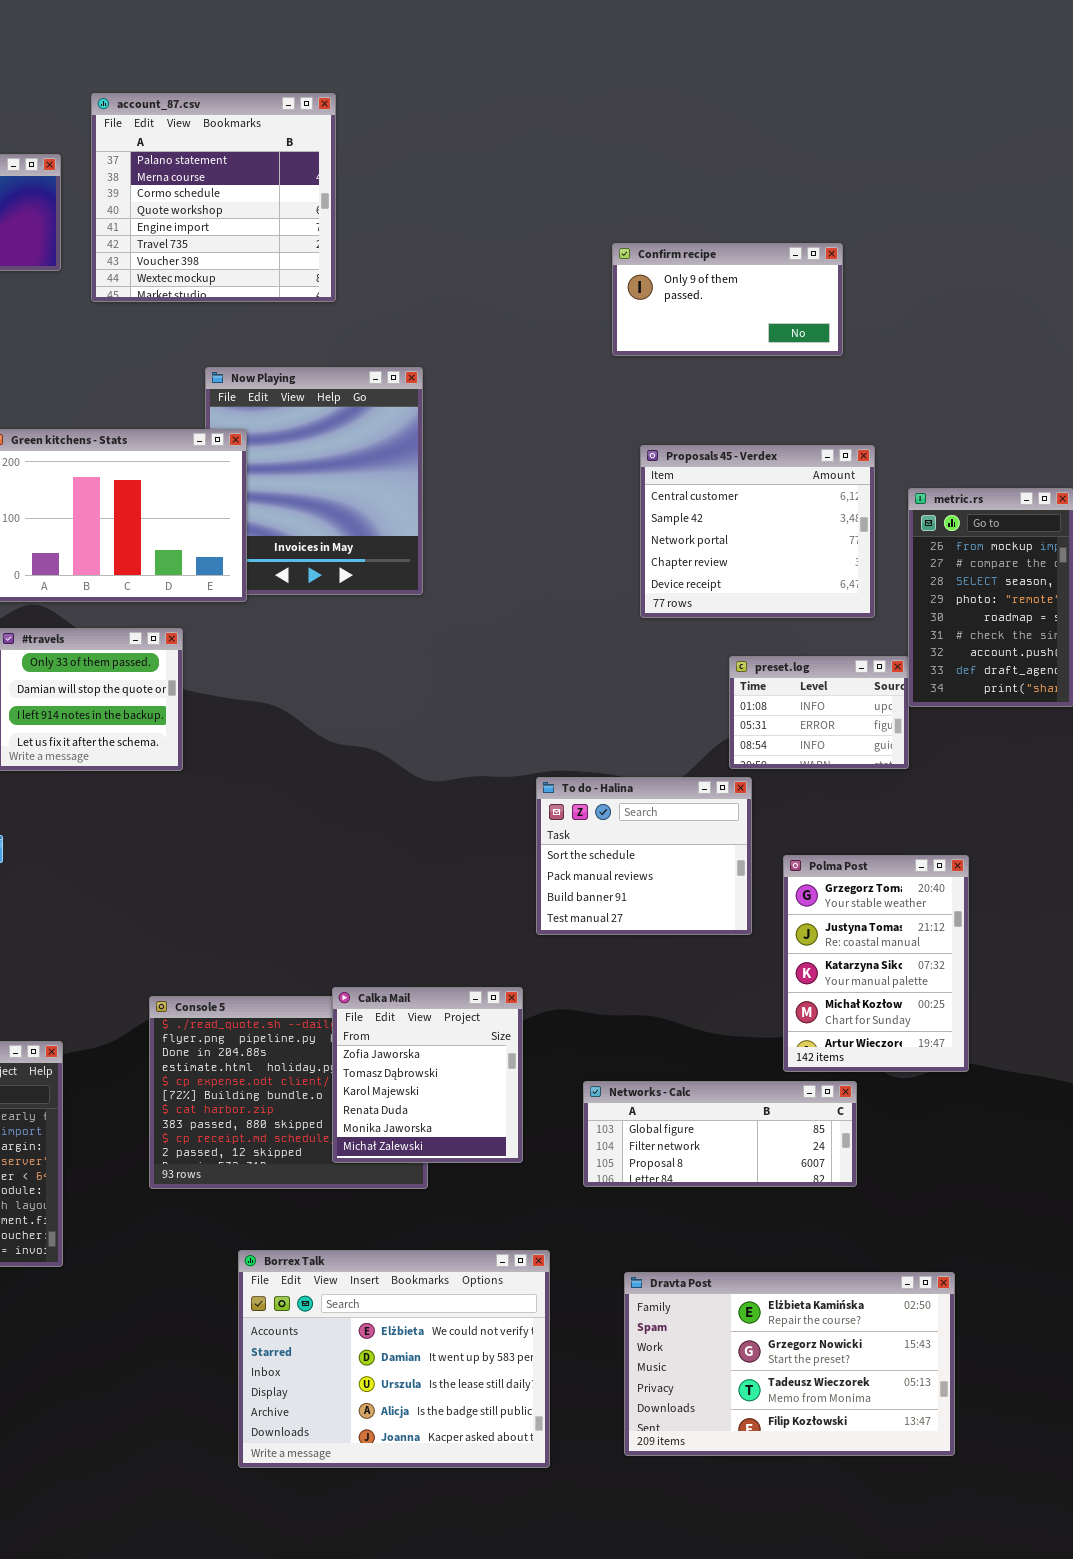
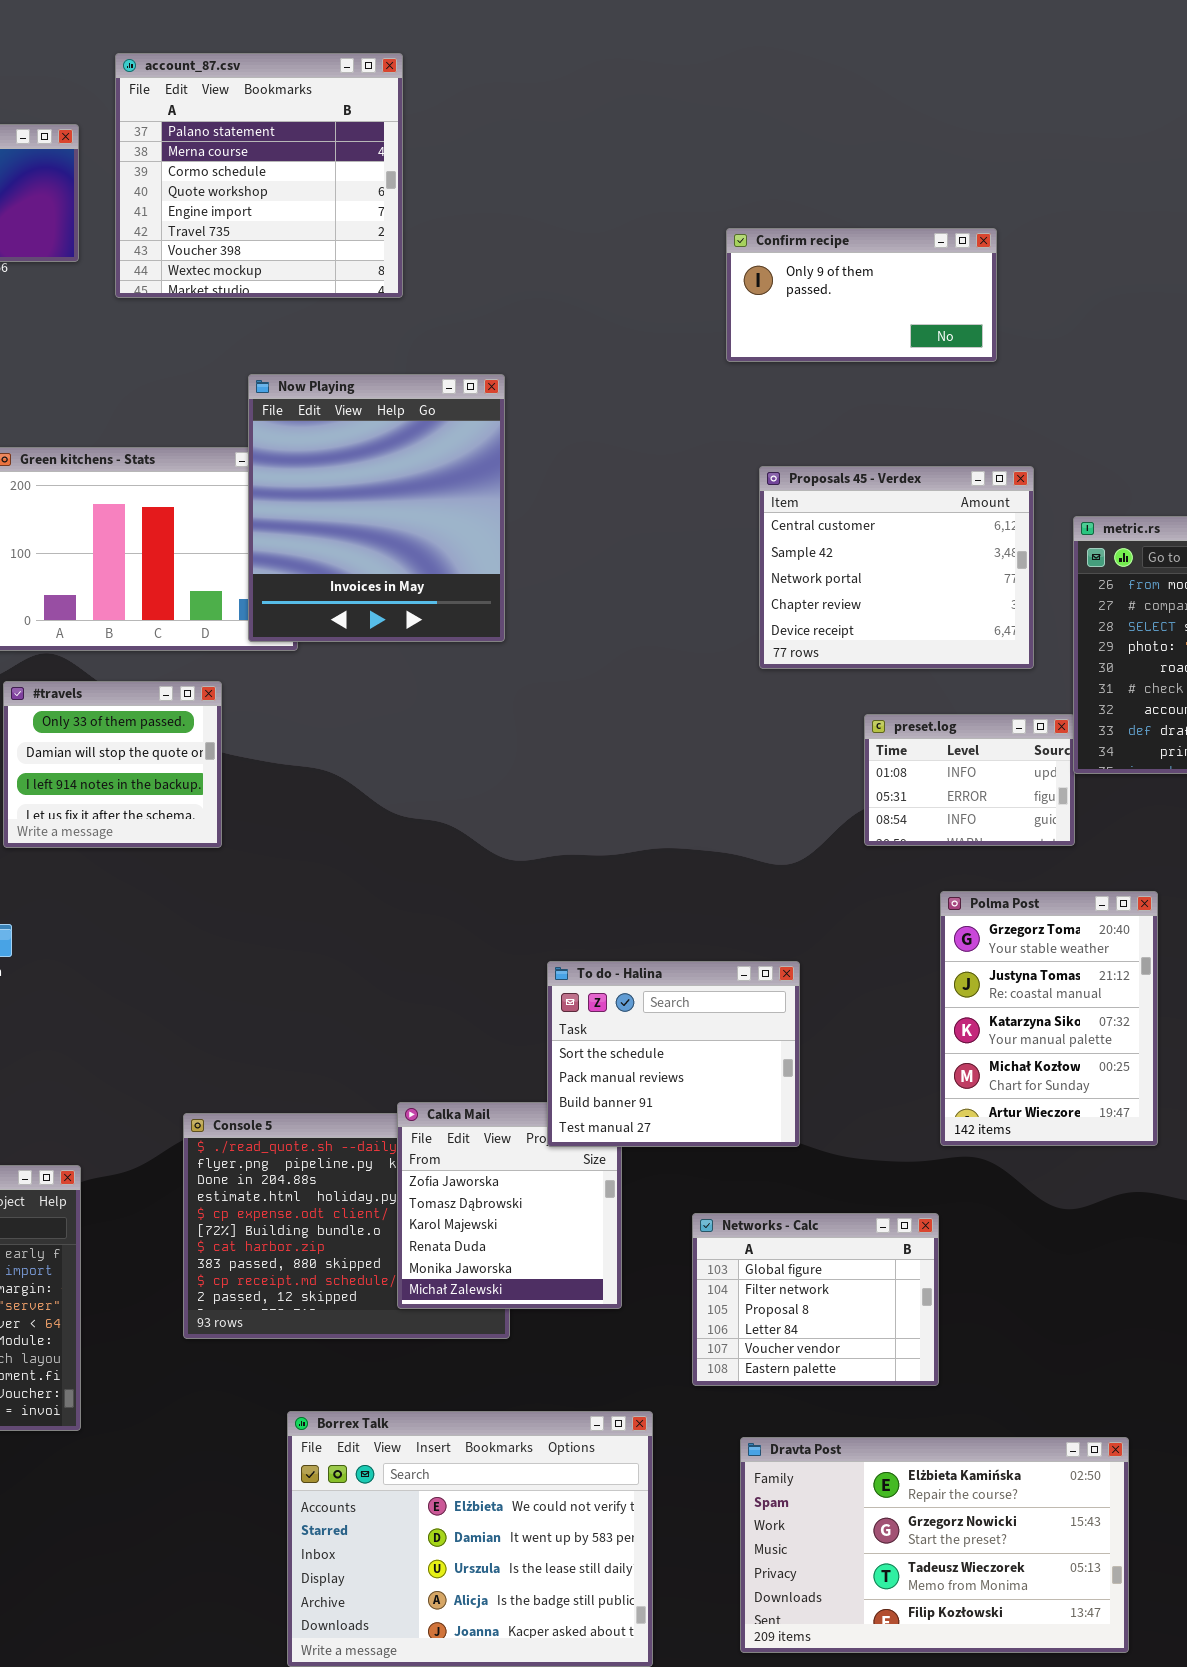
Now Playing: [205,367,423,595] -> [248,374,505,642], raised
To do - Halina: [536,777,752,935] -> [547,961,800,1147], moved
Polma Post: [783,855,969,1072] -> [940,891,1158,1146], moved
Networks - Calc: [583,1081,857,1187] -> [692,1213,939,1386], resized

